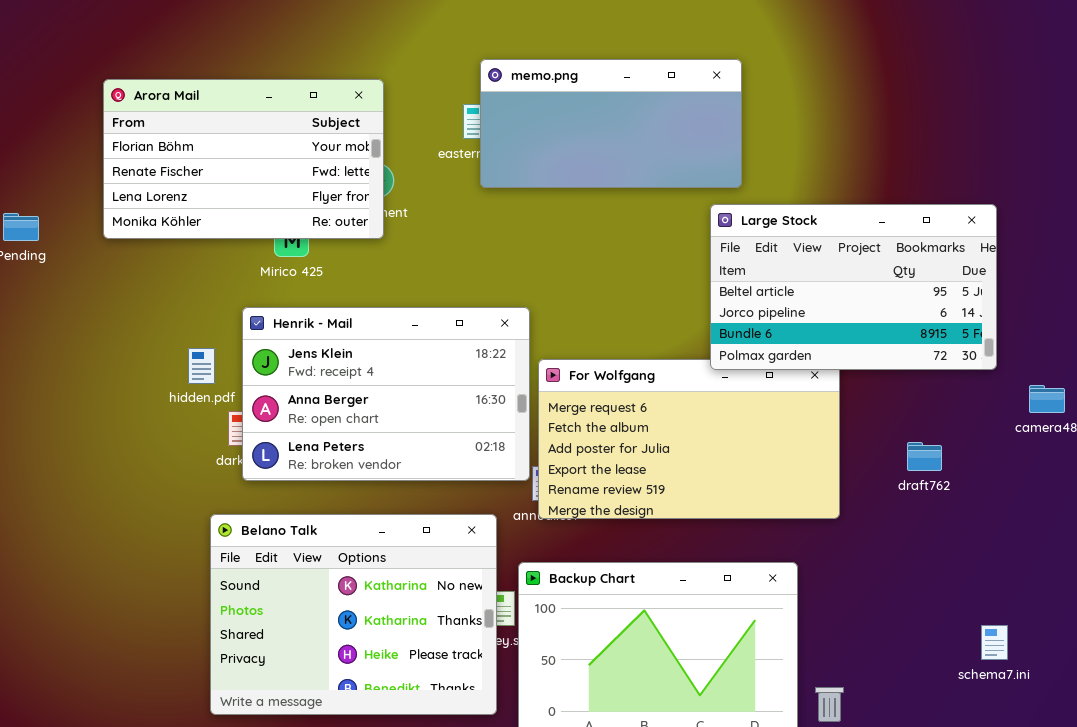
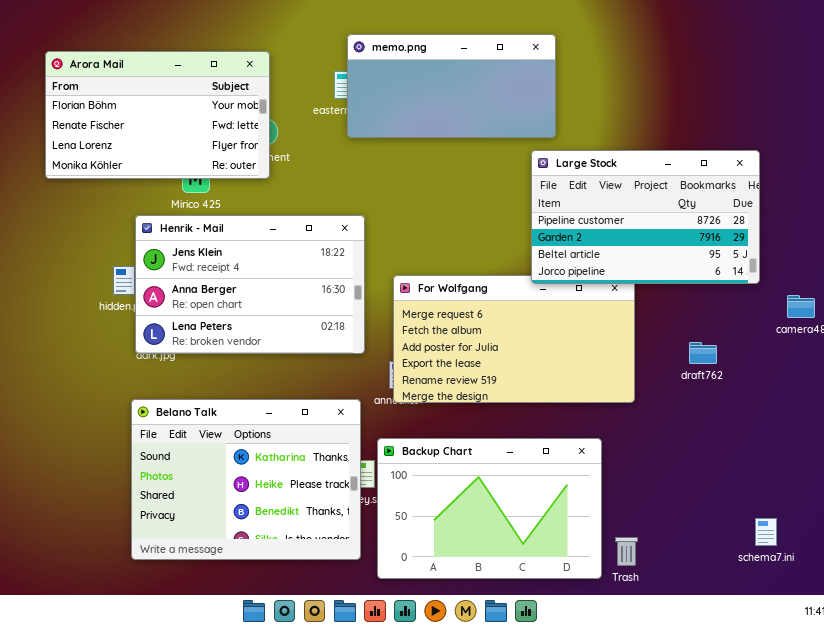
Large Stock: [710,204,997,370] -> [531,150,760,284], scrolled up 2 rows
Henrik - Mail: [242,307,530,481] -> [135,215,365,354], moved
Belano Talk: [210,514,497,715] -> [131,399,361,560], scrolled down 1 row
schema7.ini: [981,625,1008,660] -> [755,518,777,546], moved

